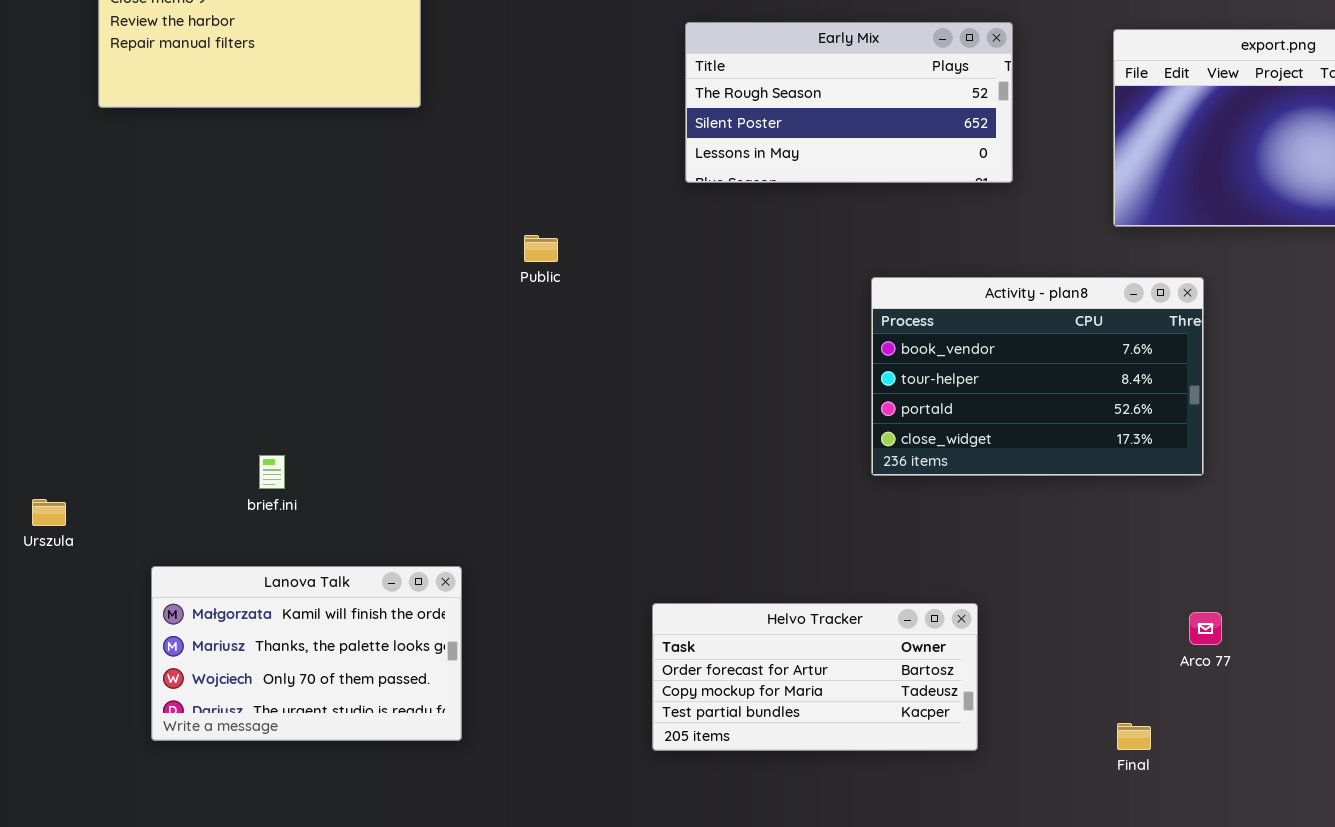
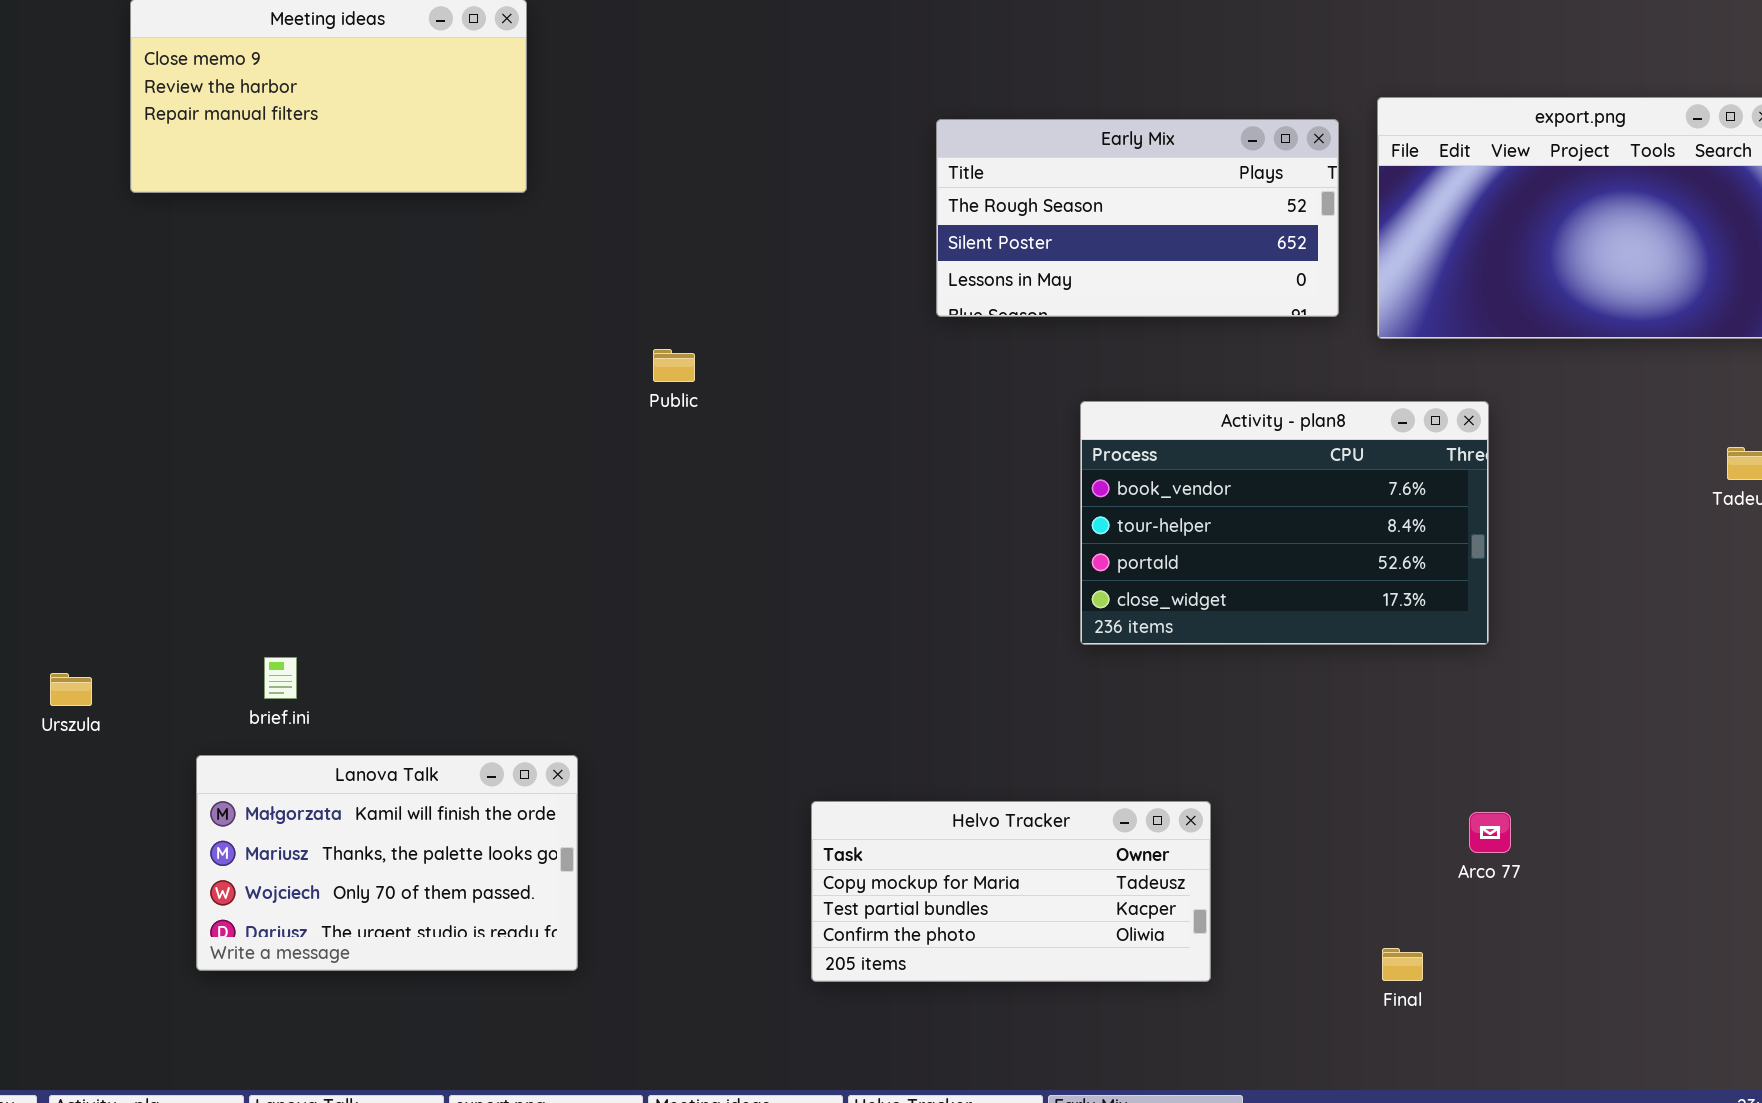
Early Mix: [685,22,1013,183] -> [936,119,1339,317], moved
brief.ini: [259,455,285,489] -> [264,657,297,699], moved
Helvo Tracker: [652,603,978,751] -> [811,801,1211,982], scrolled down 1 row

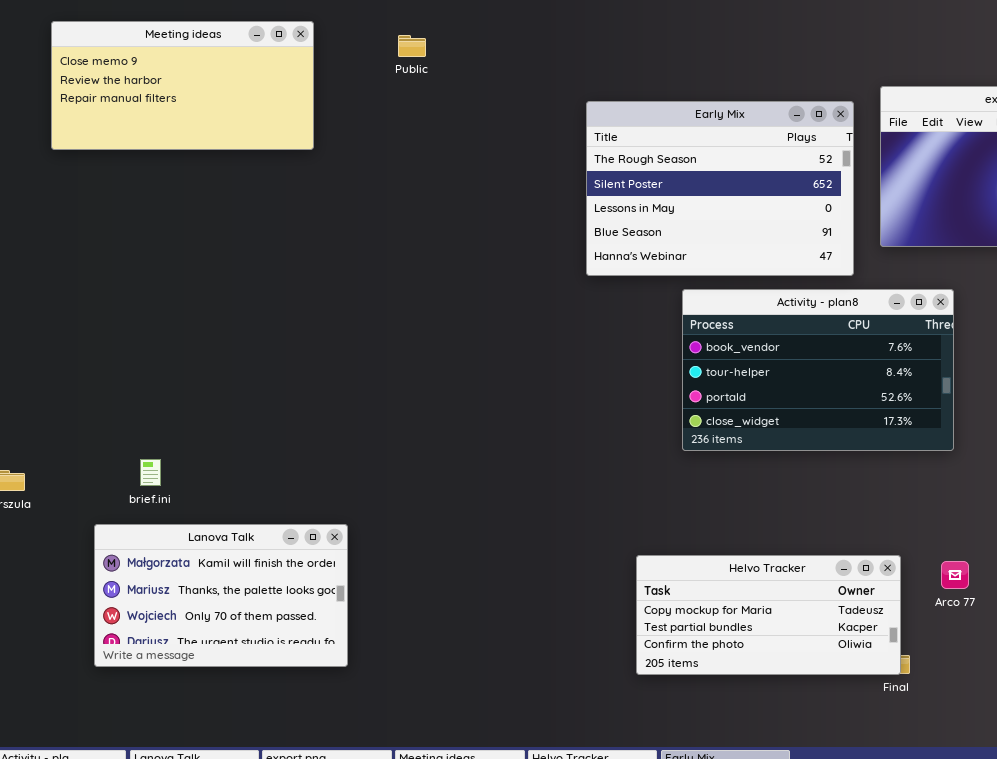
Early Mix: [936,119,1339,317] -> [586,101,854,276], resized
Public: [653,349,695,382] -> [398,35,426,57], moved
Helvo Tracker: [811,801,1211,982] -> [636,555,901,675], moved

